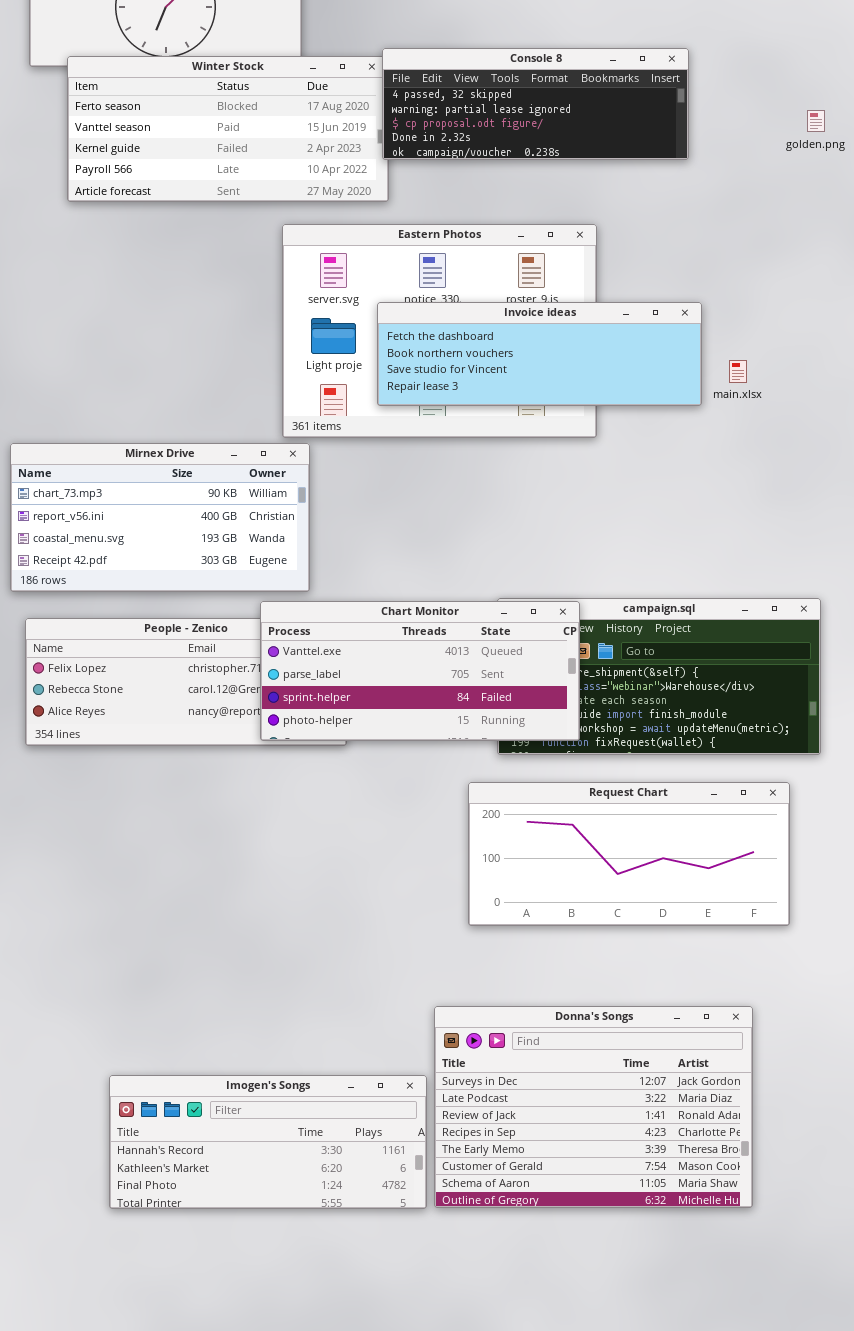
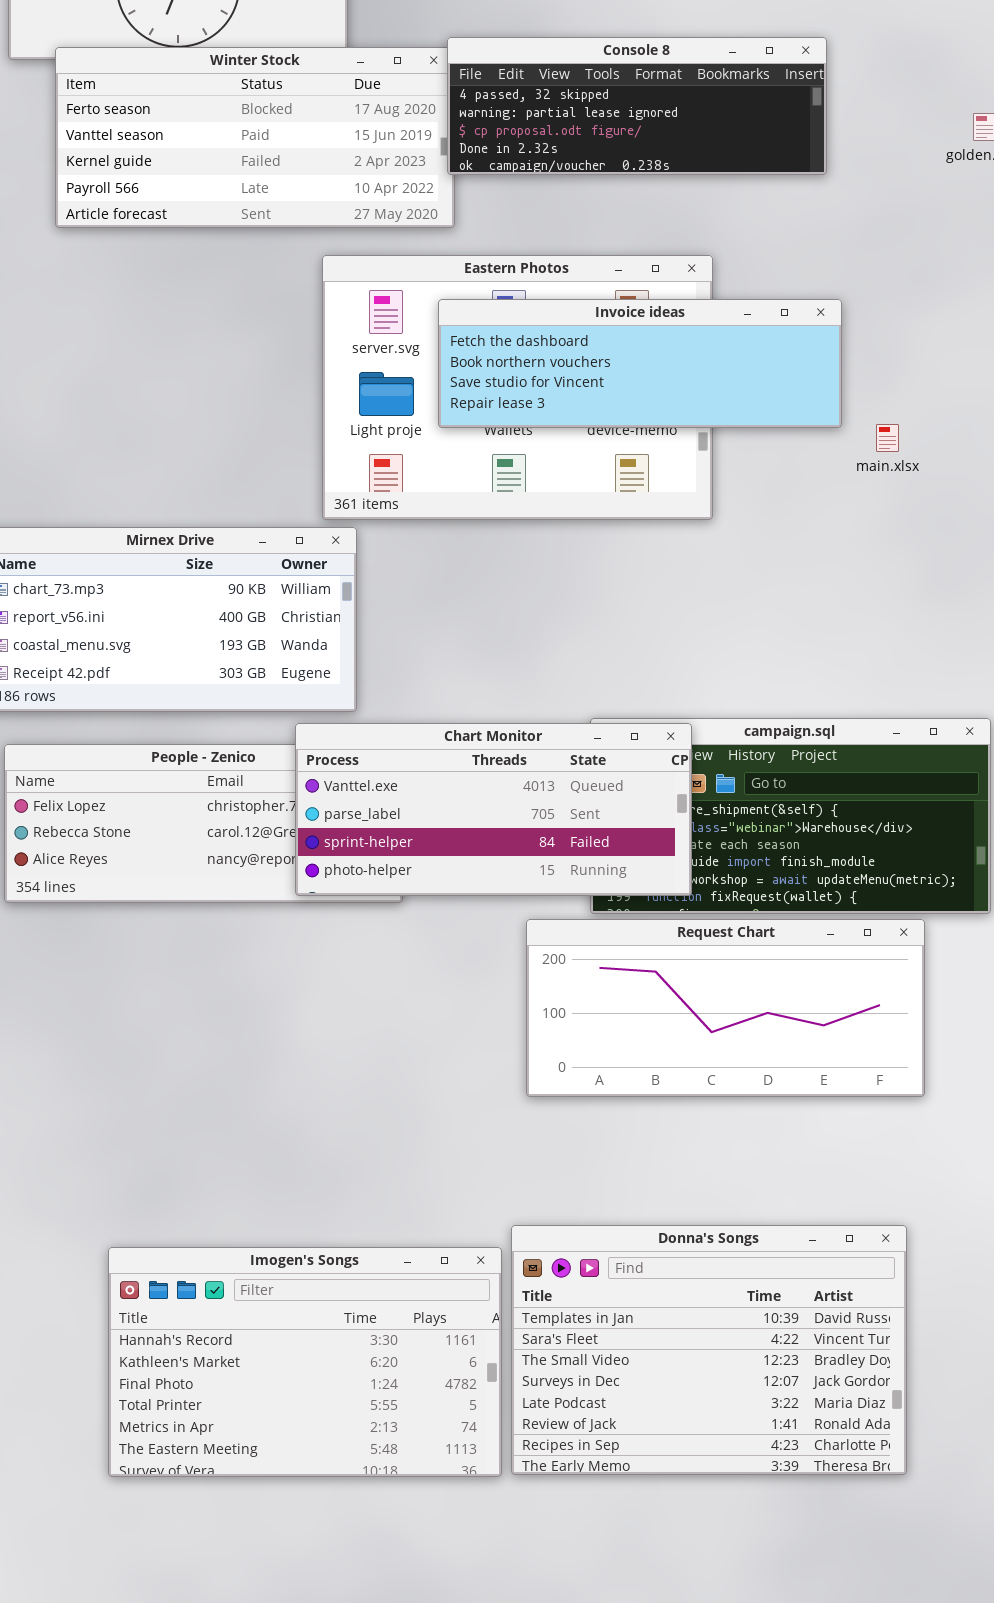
Invoice ideas: [377,302,702,406] -> [438,299,842,428], moved
Request Chart: [468,782,790,926] -> [526,919,925,1097], moved
Donna's Songs: [434,1006,753,1208] -> [511,1225,907,1475], scrolled up 3 rows
Imogen's Songs: [109,1075,427,1209] -> [108,1247,502,1477], resized

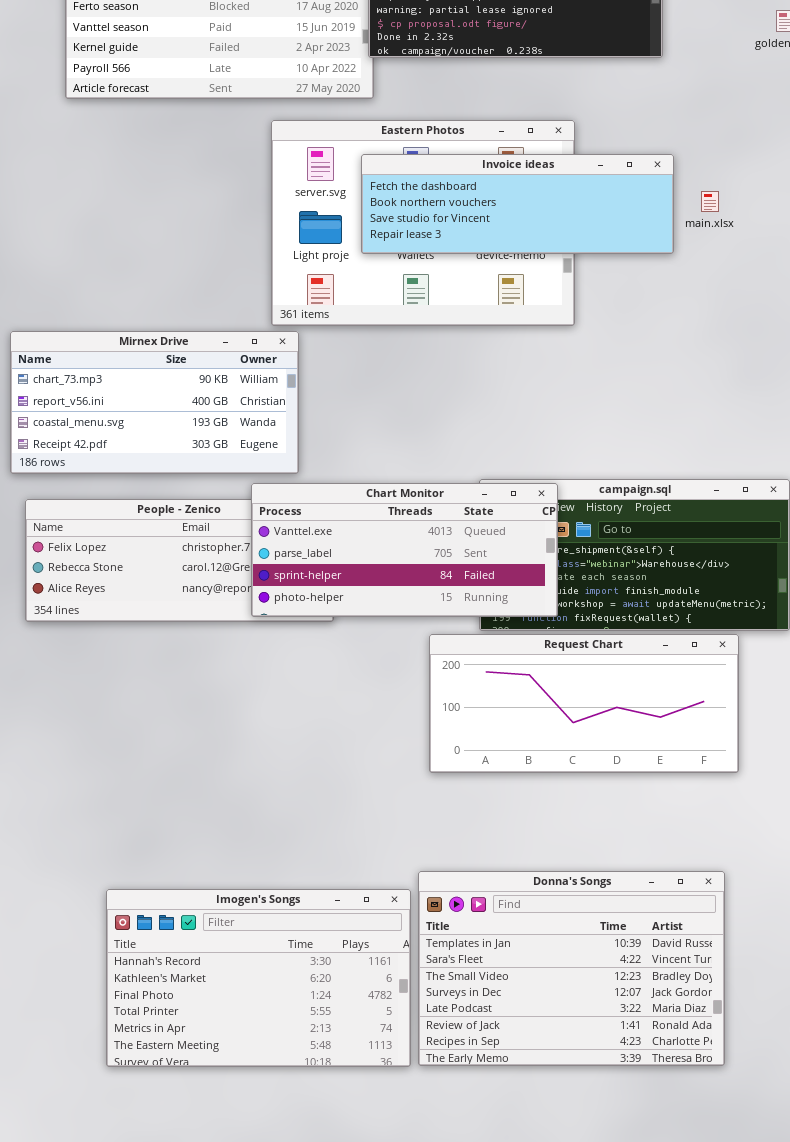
main.xlsx: [876,424,899,452] -> [701,191,719,212], moved

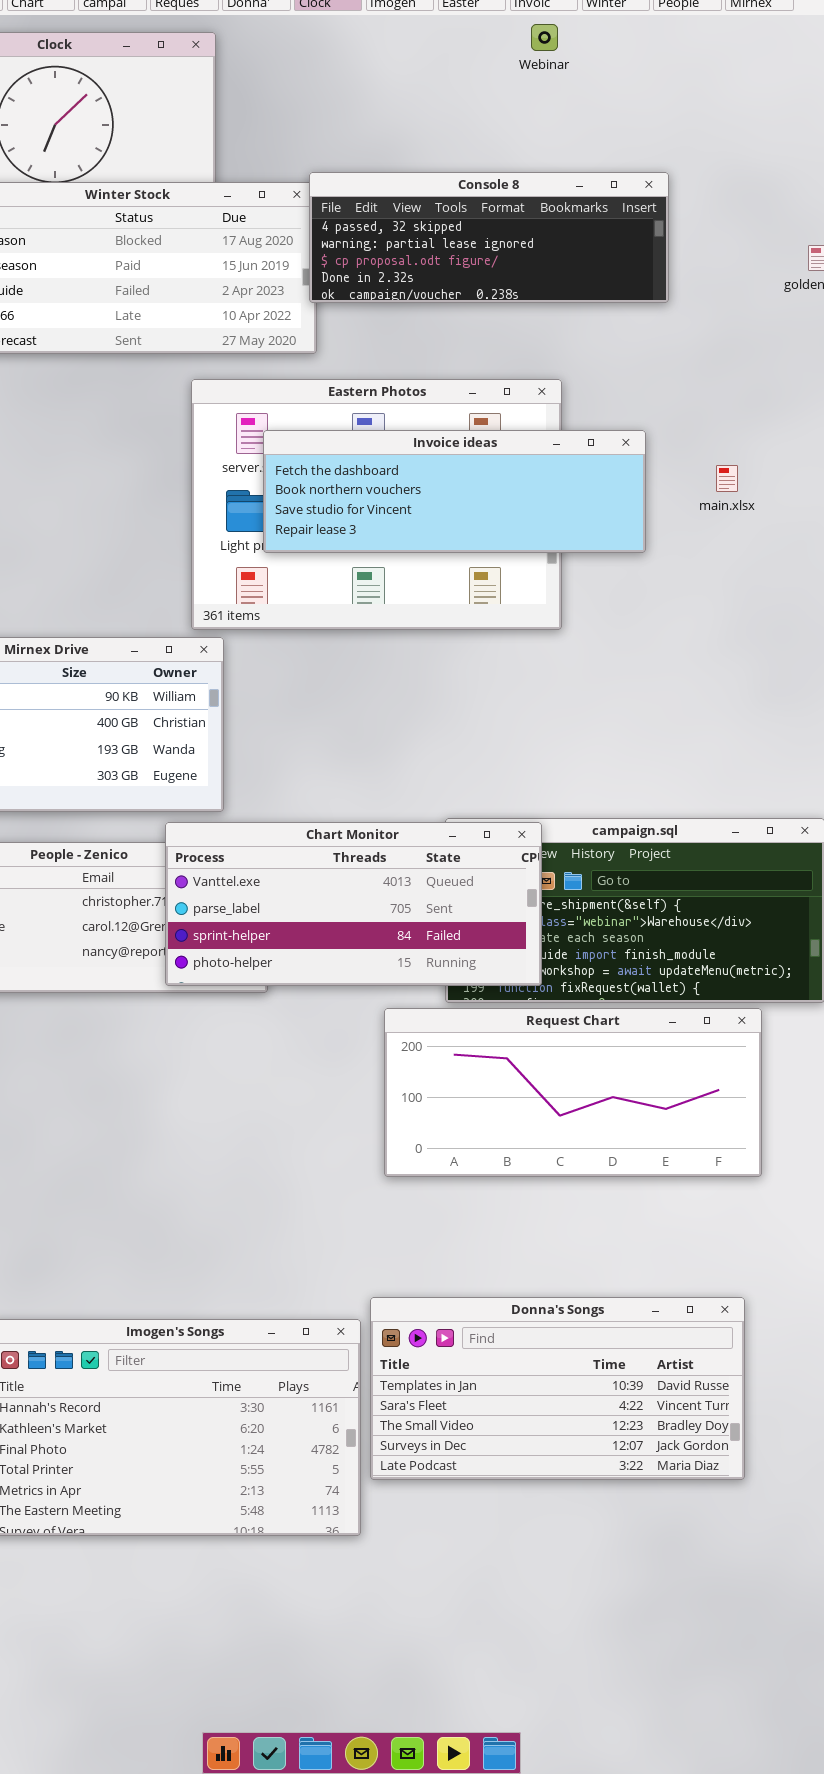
Invoice ideas: [361,154,674,254] -> [263,430,646,553], moved
Donna's Songs: [418,871,725,1066] -> [370,1297,745,1480], resized

